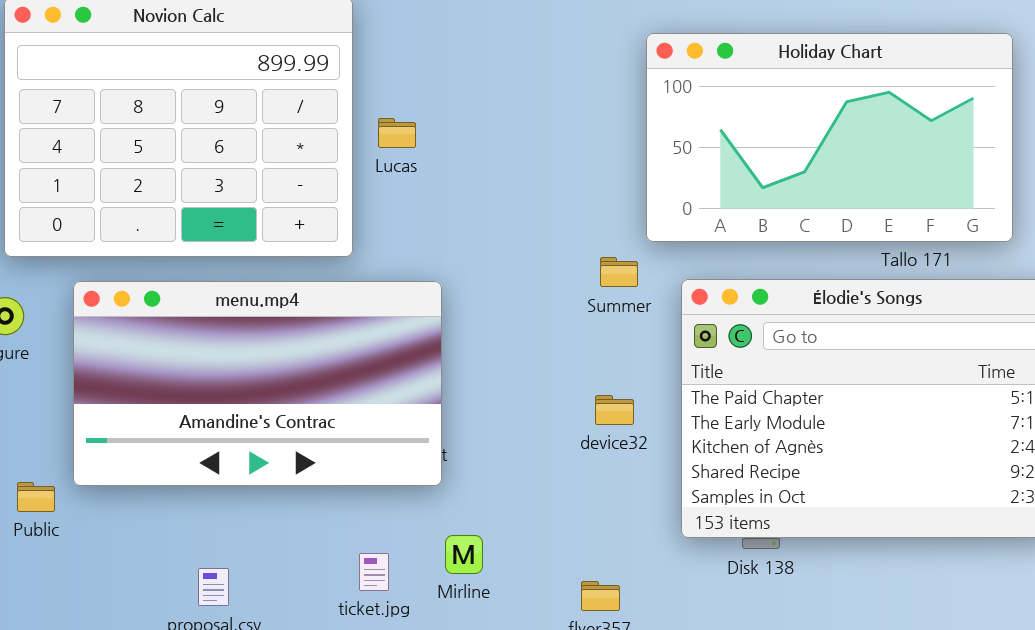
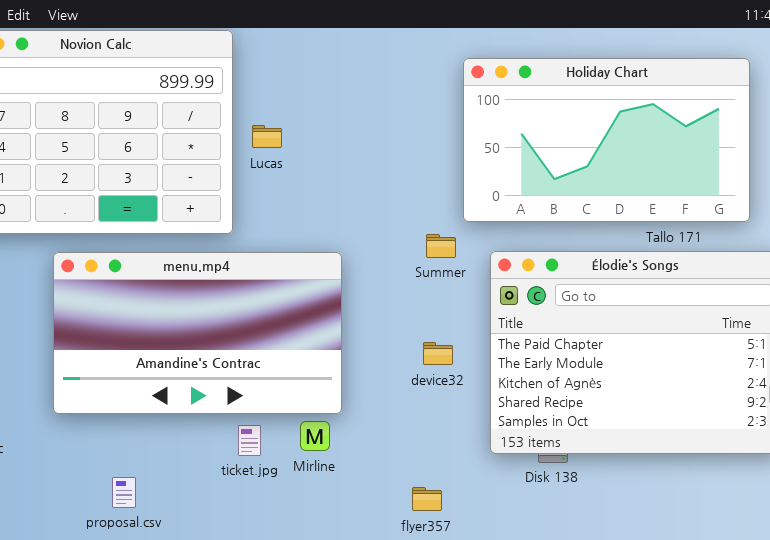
menu.mp4: [73,281,442,486] -> [53,252,342,414], moved
Mirline: [445,535,483,574] -> [300,421,330,451], moved
ticket.jpg: [359,553,389,591] -> [238,425,261,456], moved

